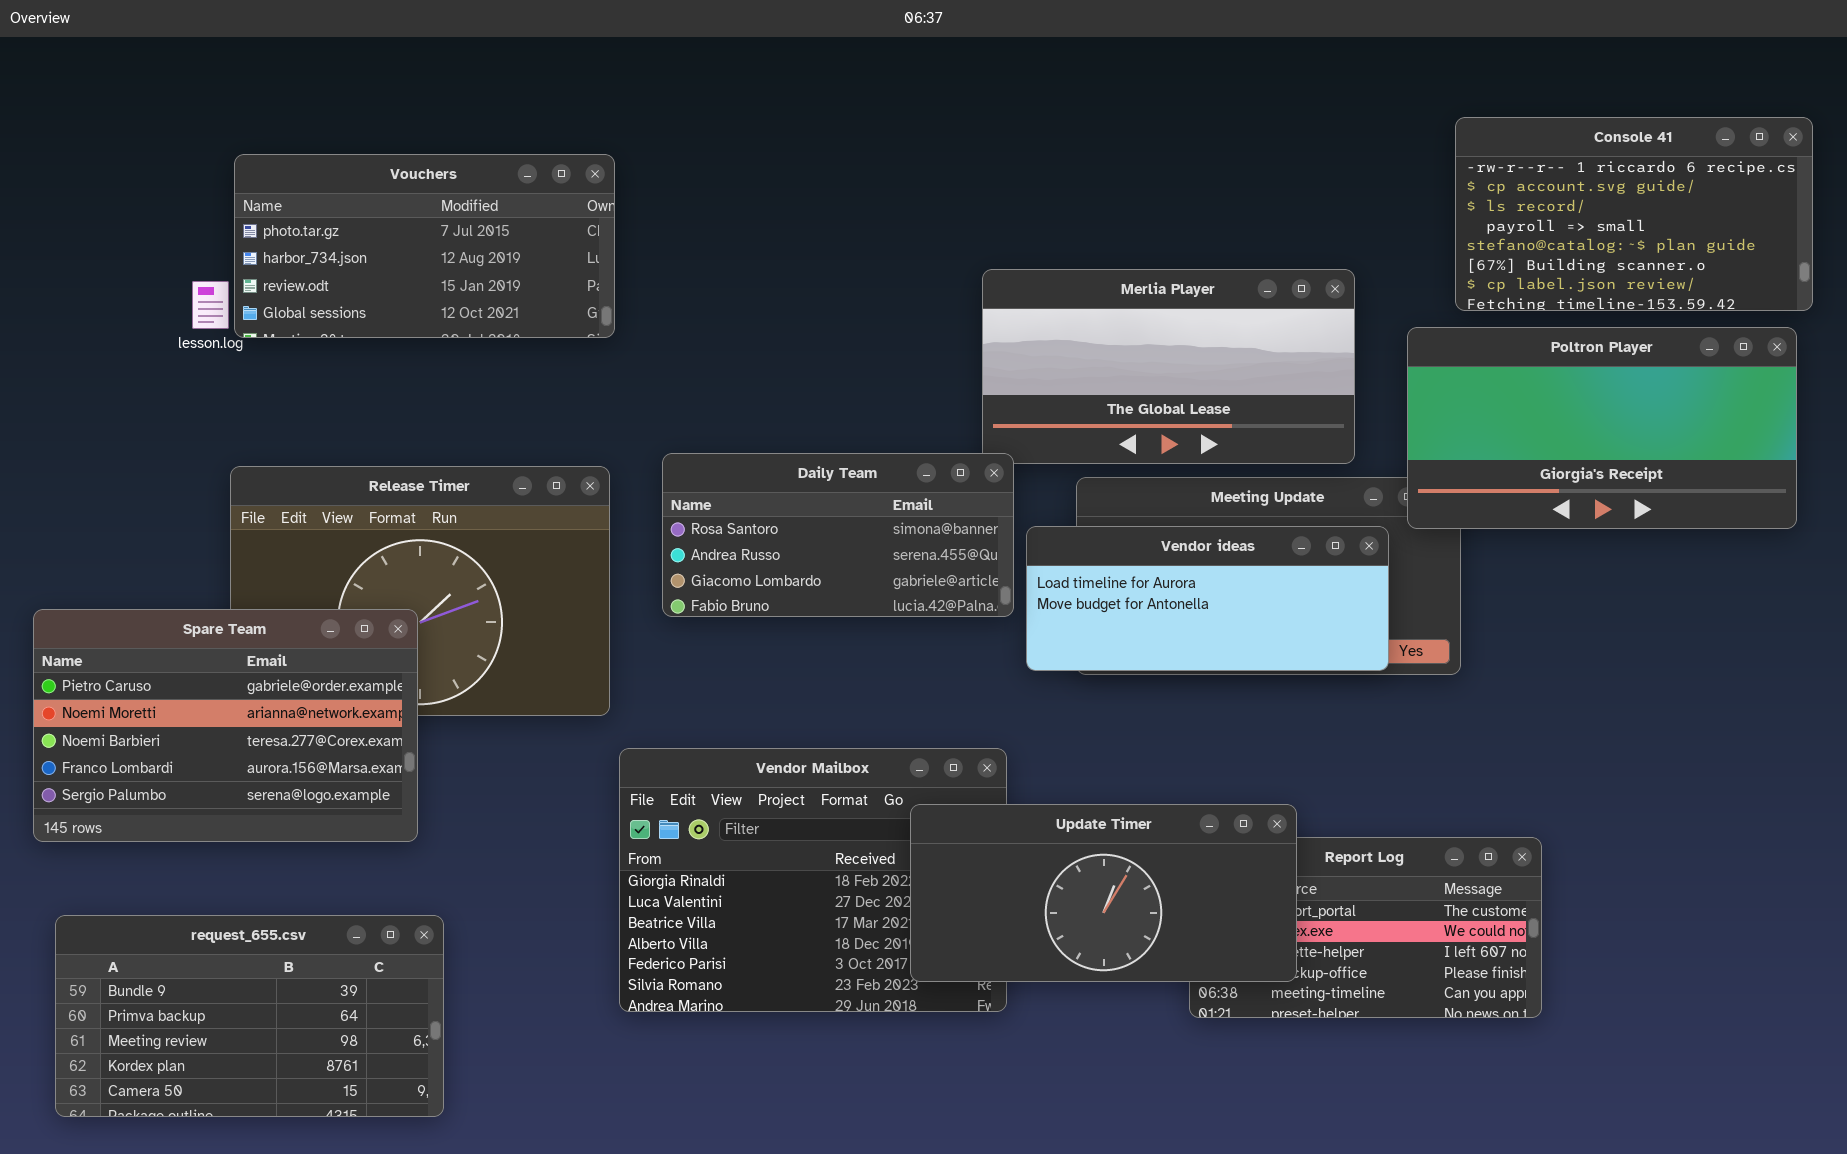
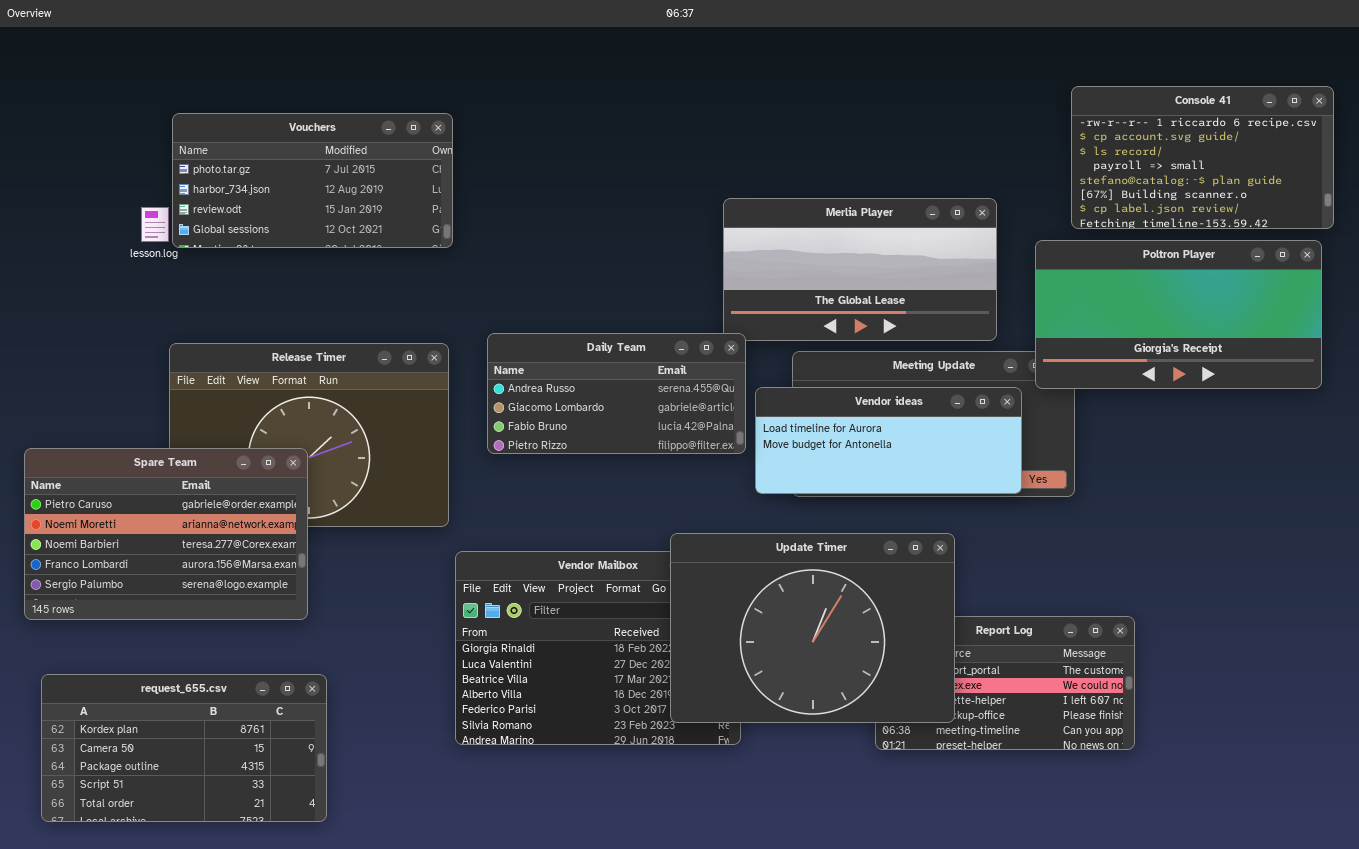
Daily Team: [662,453,1014,617] -> [487,333,746,454], scrolled down 1 row
Update Timer: [910,804,1297,982] -> [670,533,955,723], resized
request_655.csv: [55,915,444,1117] -> [41,674,327,822], scrolled down 3 rows

